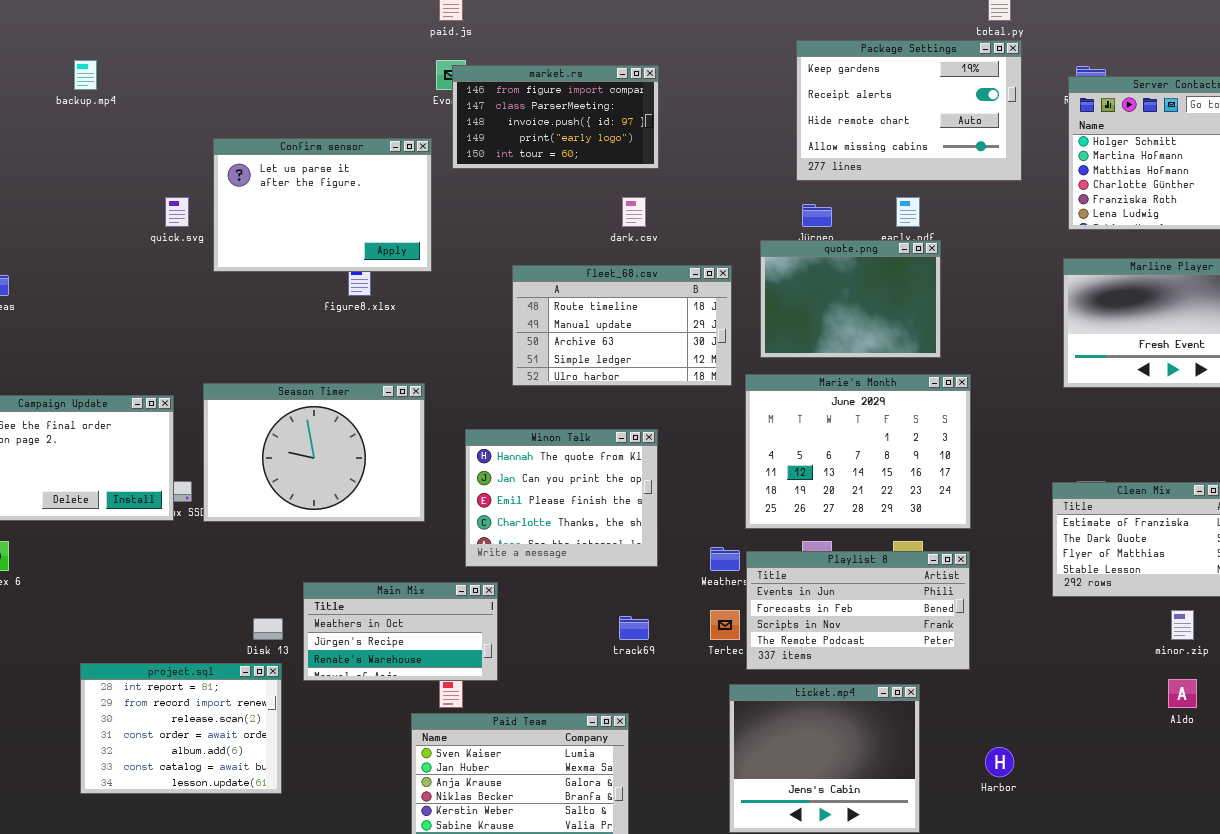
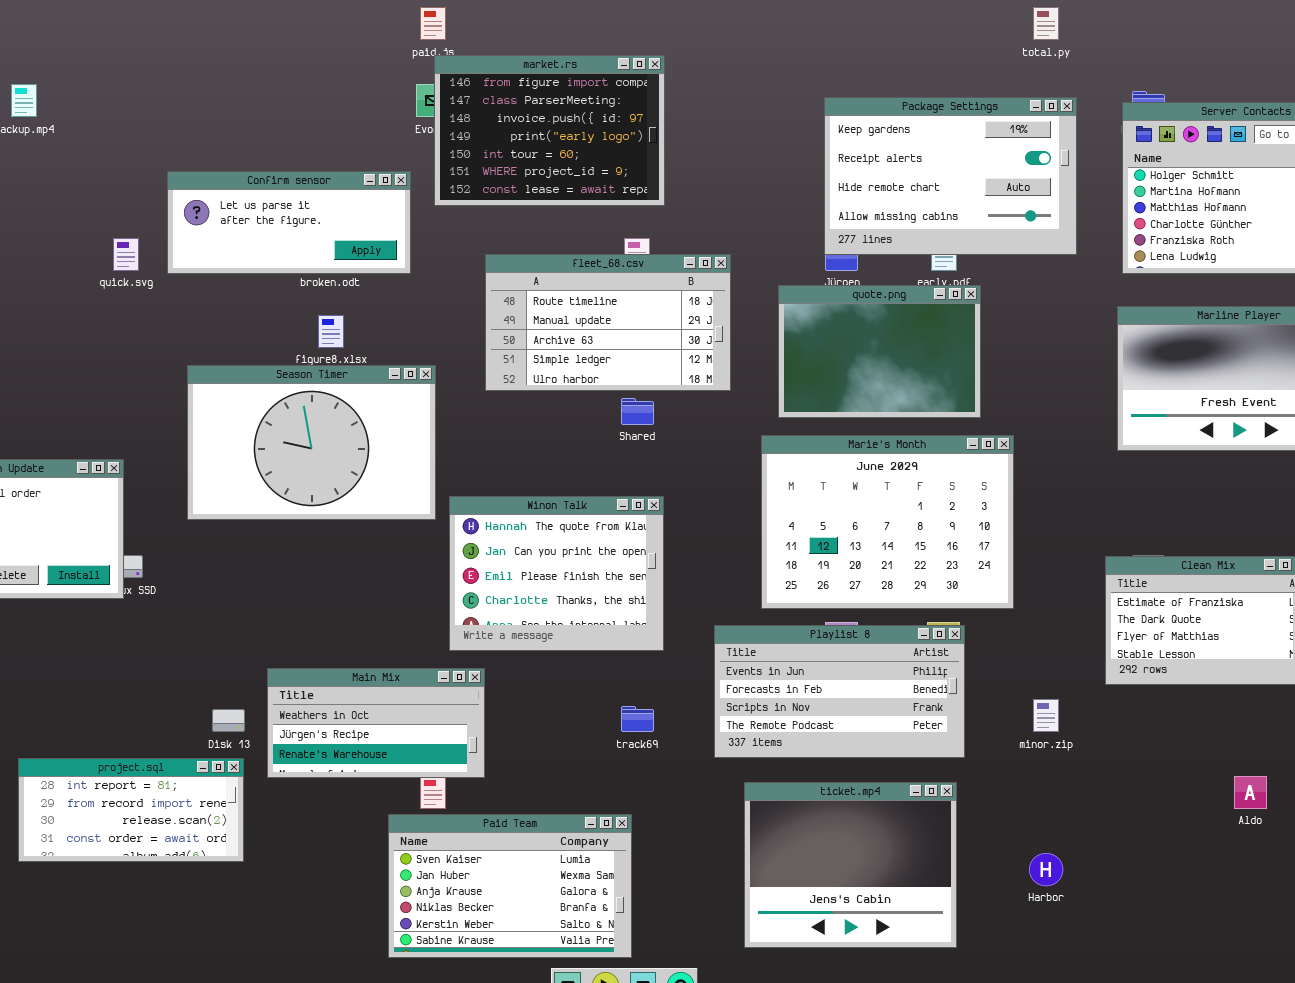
Package Settings: [796,40,1022,181] -> [824,97,1077,255], moved
market.rs: [452,65,659,169] -> [434,55,665,206], resized
Confirm sensor: [213,138,432,272] -> [167,171,411,274], resized
fleet_68.csv: [512,265,732,386] -> [485,254,731,391], moved
Season Timer: [203,383,425,522] -> [187,365,436,520], moved
Playlist 8: [746,551,970,670] -> [714,625,965,758], moved
minor.zip: [1171,610,1194,640] -> [1033,699,1059,732], moved
project.sql: [80,663,282,794] -> [18,758,244,862], resized

